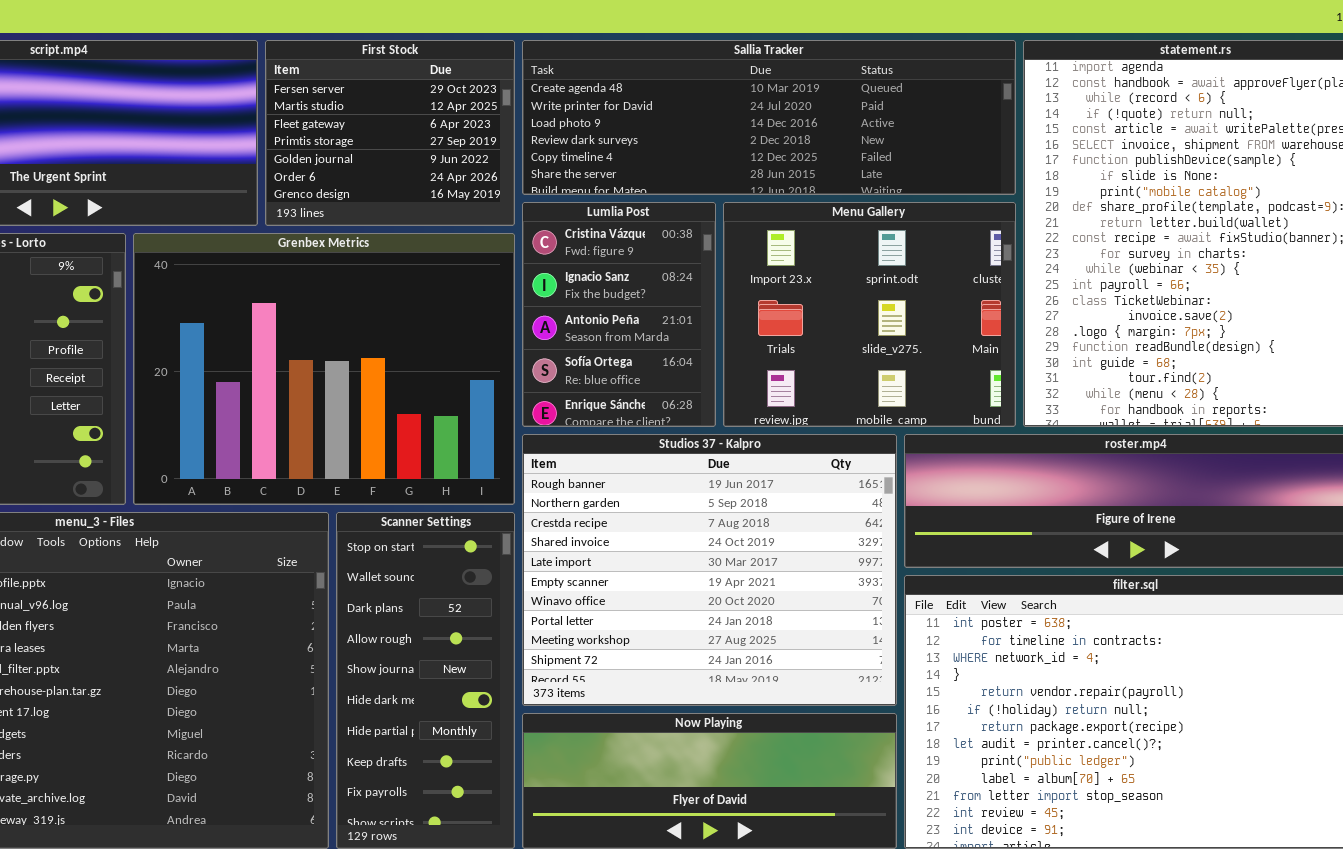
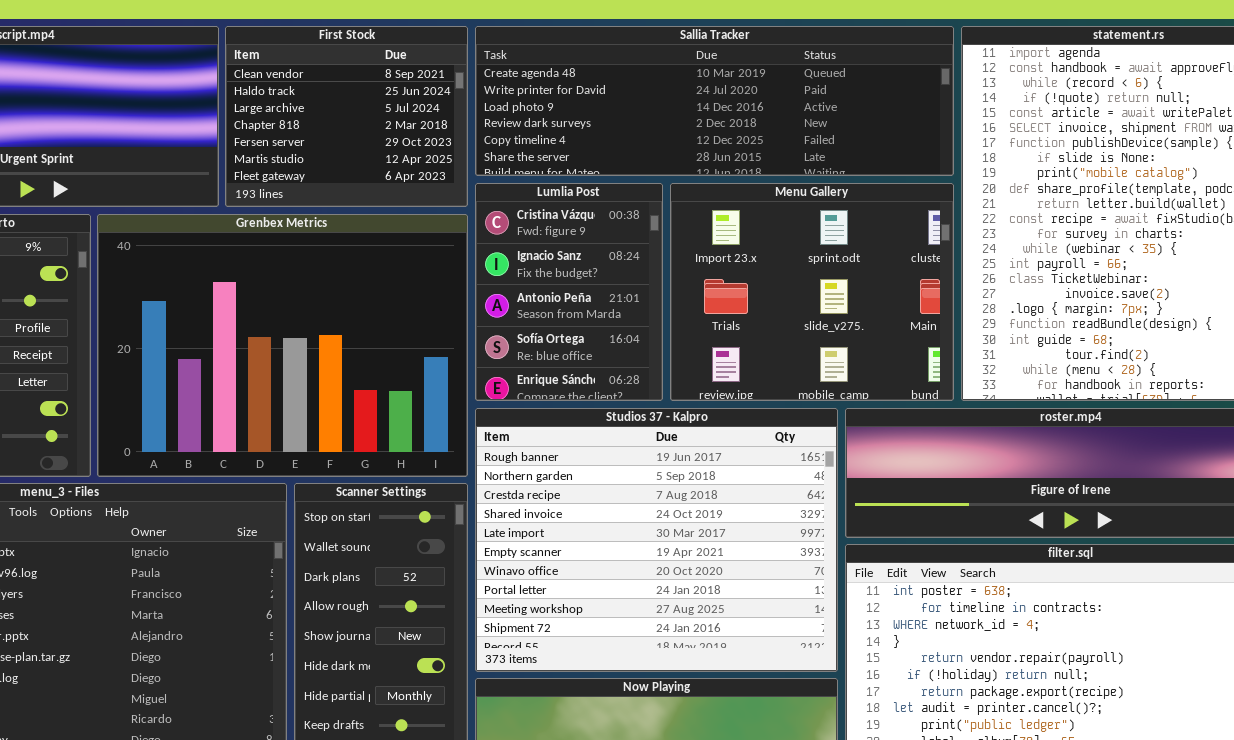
First Stock: [265,40,515,226] -> [225,26,468,207], scrolled up 4 rows

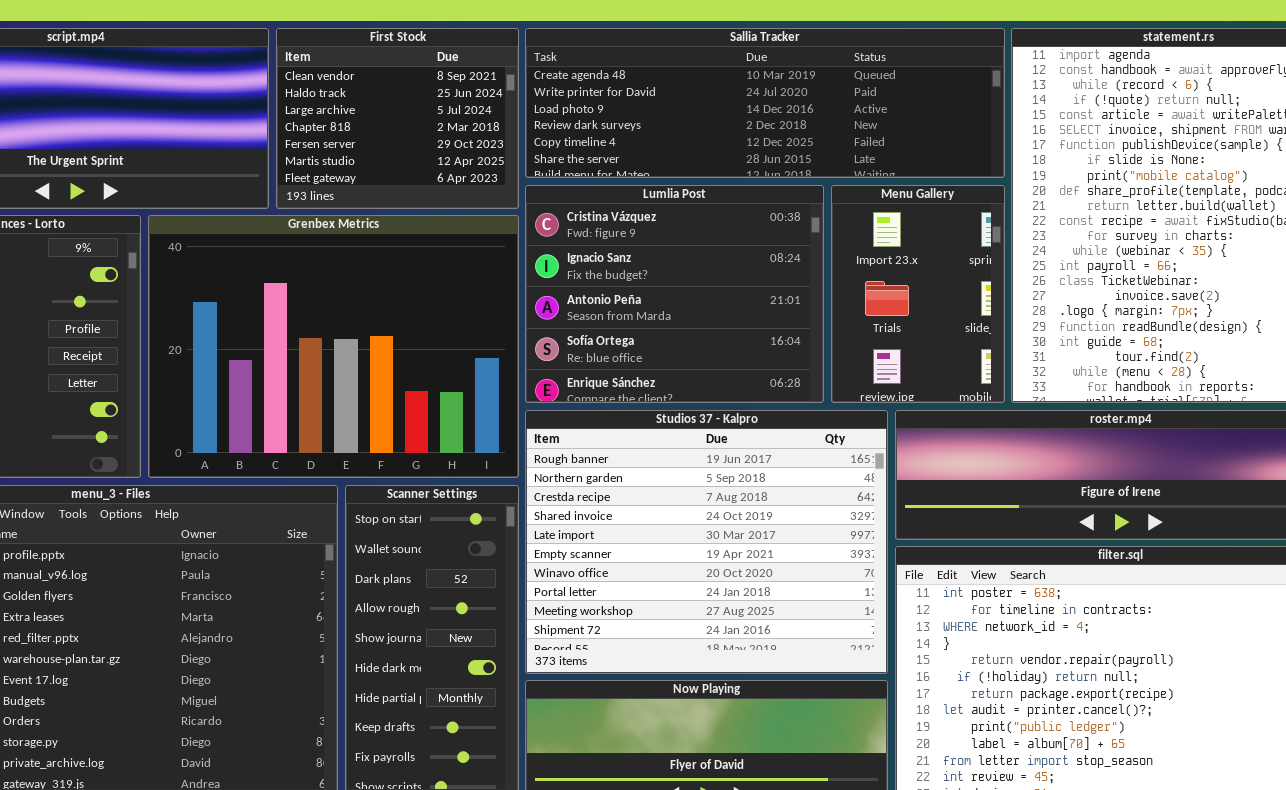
Lumlia Post: [475,183,663,401] -> [525,185,824,403], resized
Menu Gallery: [670,183,954,401] -> [831,185,1005,403], resized

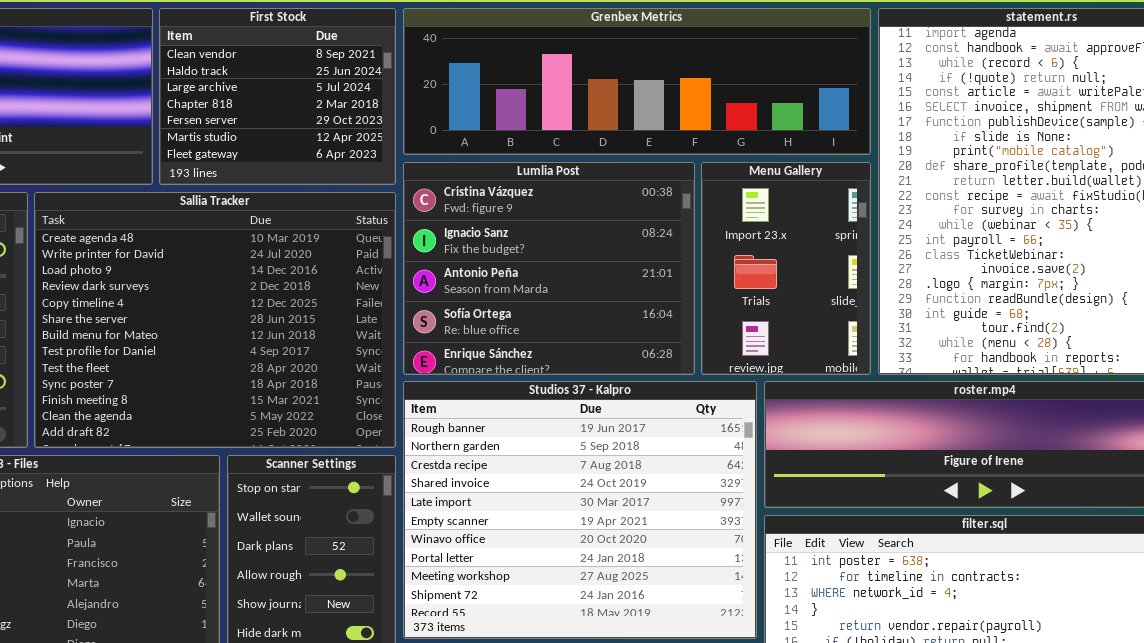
Sallia Tracker: [525,28,1005,178] -> [34,192,396,448], moved, resized
Grenbex Metrics: [148,215,519,478] -> [403,8,871,155], moved, resized

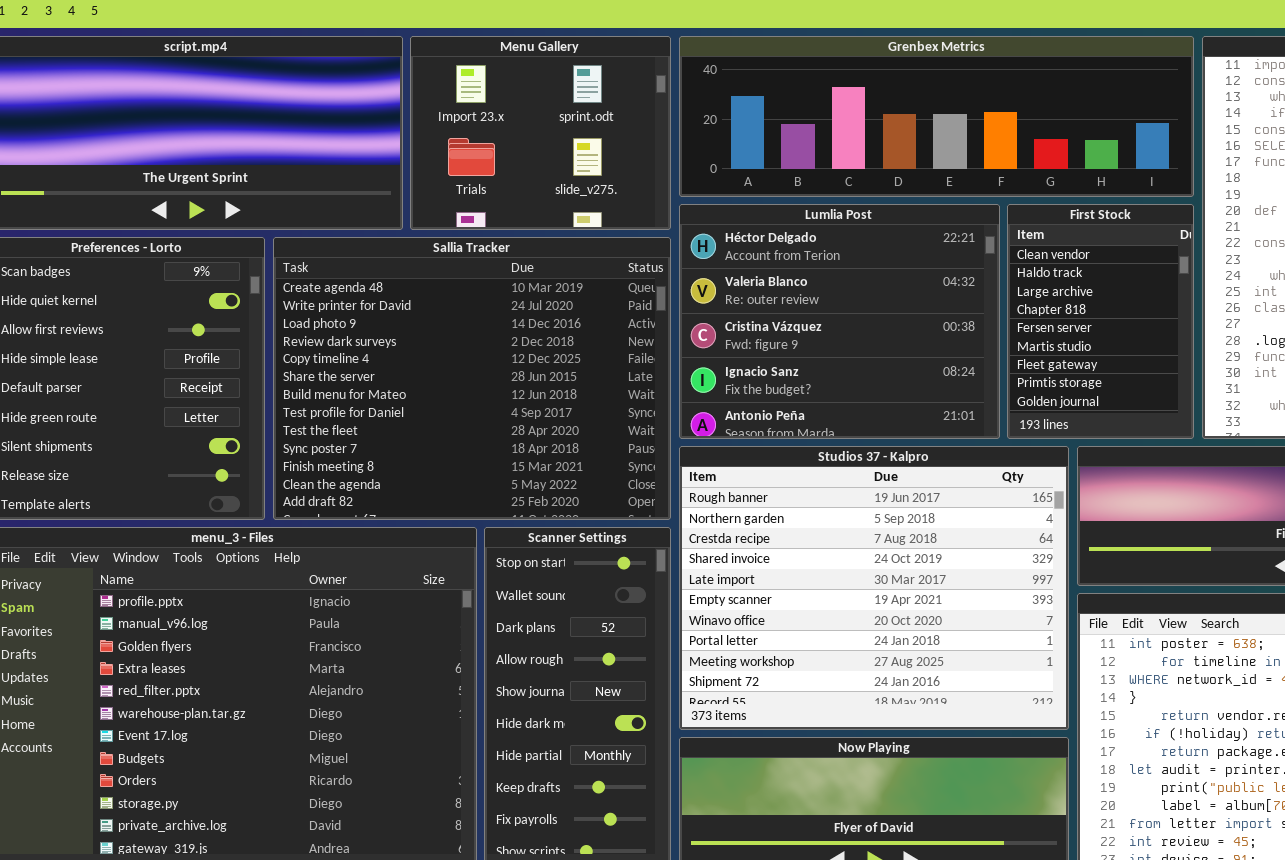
First Stock: [159,8,396,185] -> [1007,204,1194,439], moved, resized
Lumlia Post: [403,162,695,375] -> [679,204,1000,439], scrolled up 2 rows
Menu Gallery: [701,162,871,375] -> [410,36,671,230], moved, resized

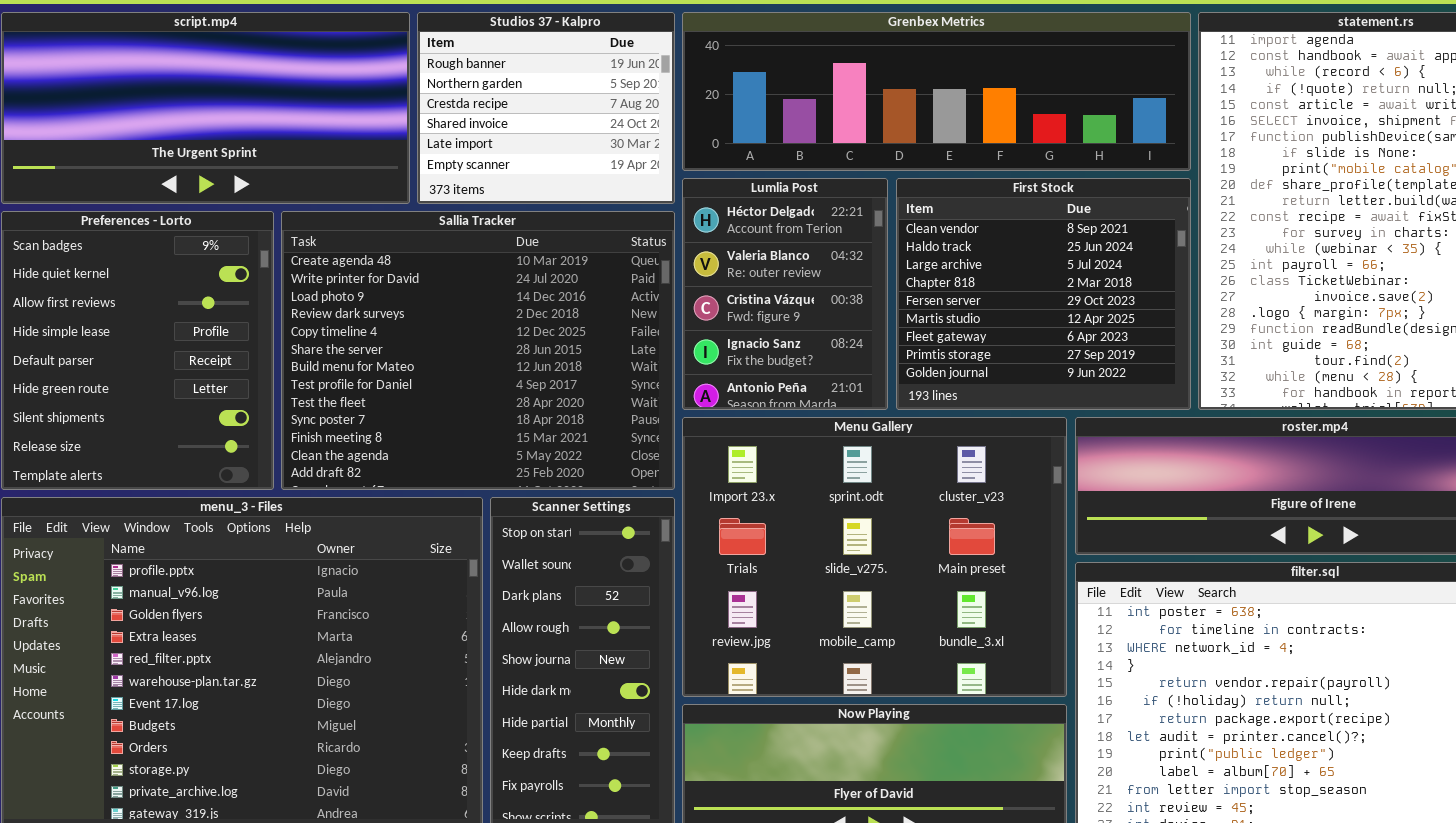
Menu Gallery: [410,36,671,230] -> [682,417,1067,697], moved, resized
Lumlia Post: [679,204,1000,439] -> [682,178,888,410], resized
First Stock: [1007,204,1194,439] -> [896,178,1191,410], resized
Studios 37 - Kalpro: [679,446,1069,730] -> [417,12,675,204], moved, resized

